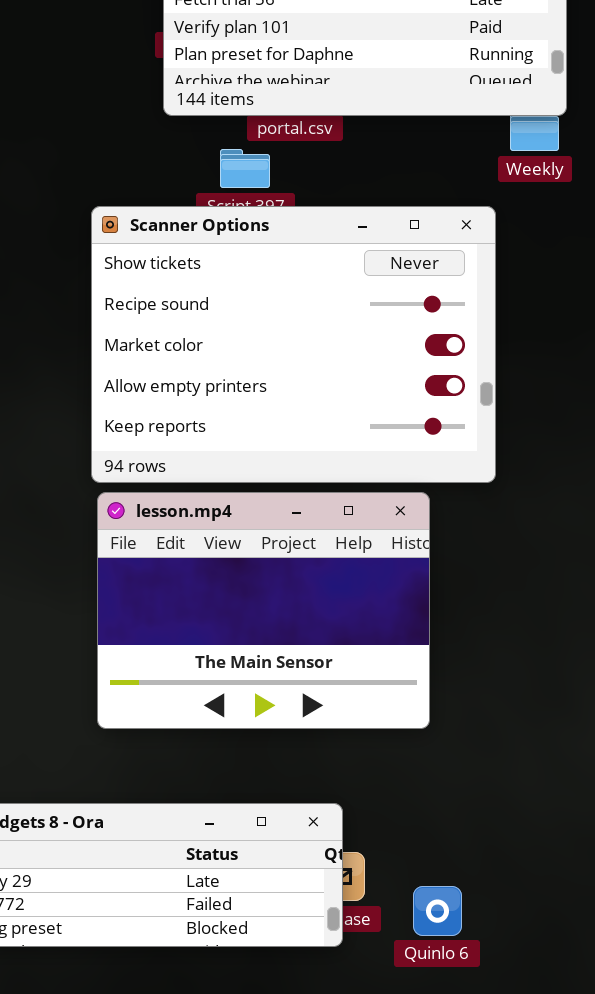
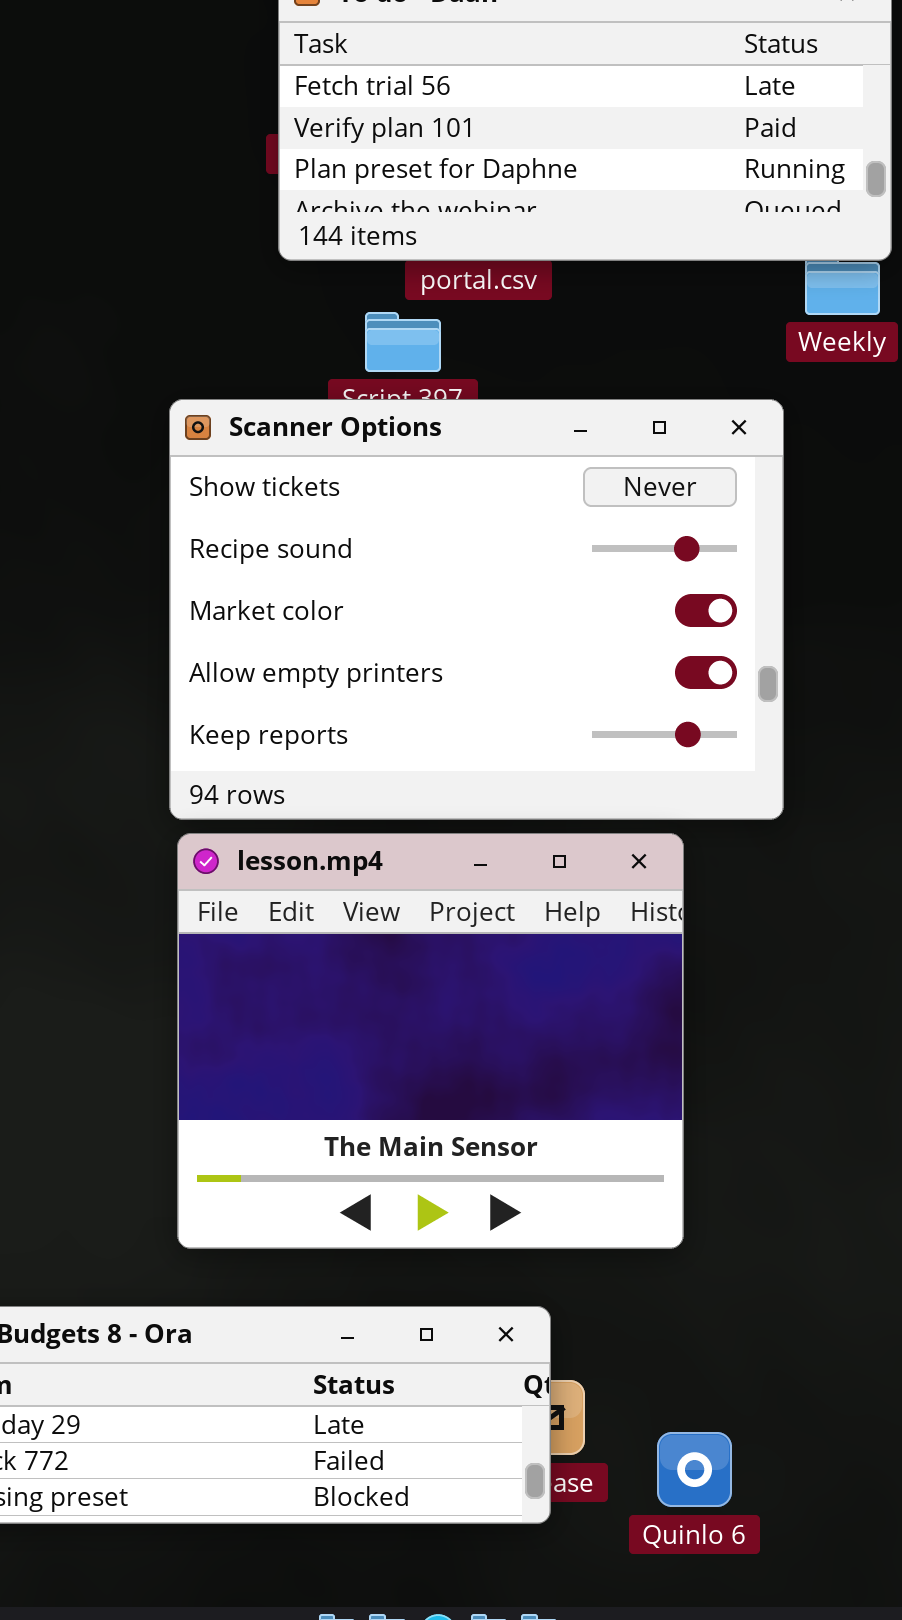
lesson.mp4: [97,492,430,729] -> [177,833,684,1249], resized

